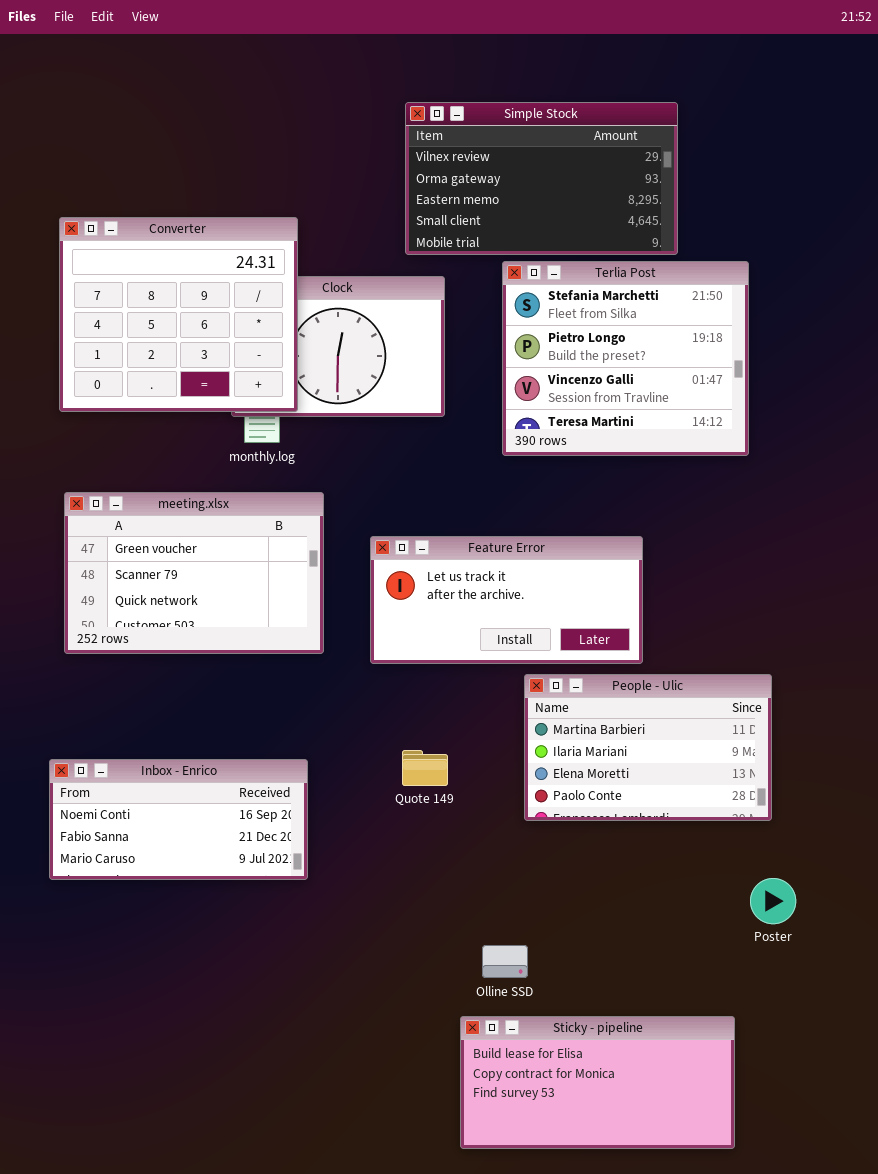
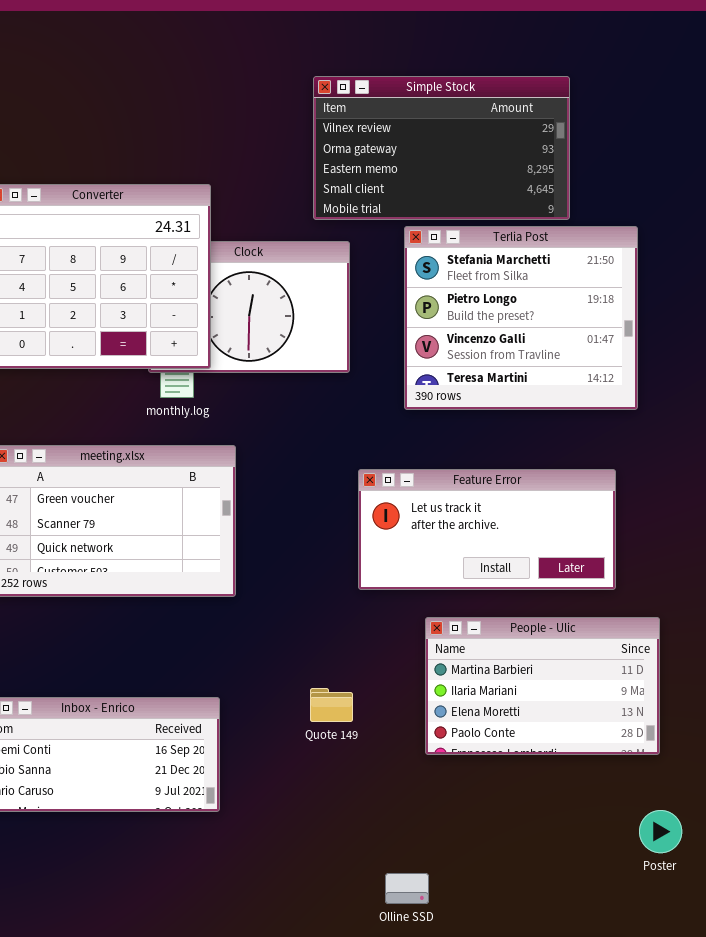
Feature Error: [370,536,643,664] -> [358,469,616,590], moved

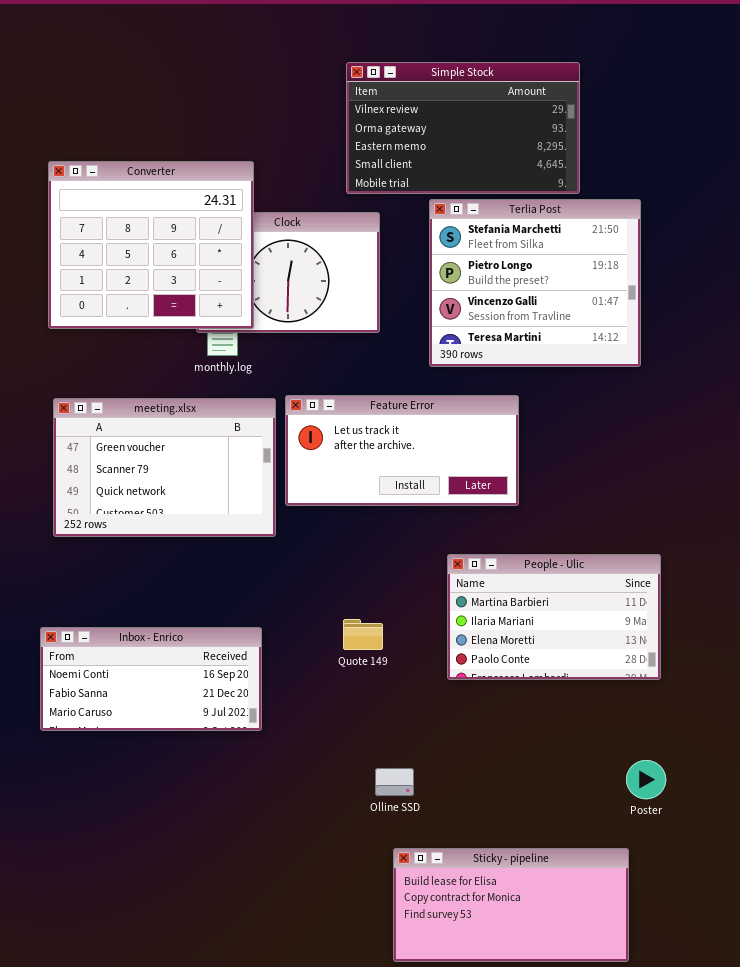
Feature Error: [358,469,616,590] -> [285,395,519,506], moved
Poster: [639,810,682,853] -> [626,760,666,799], moved
Olline SSD: [385,873,429,904] -> [375,768,414,796], moved

